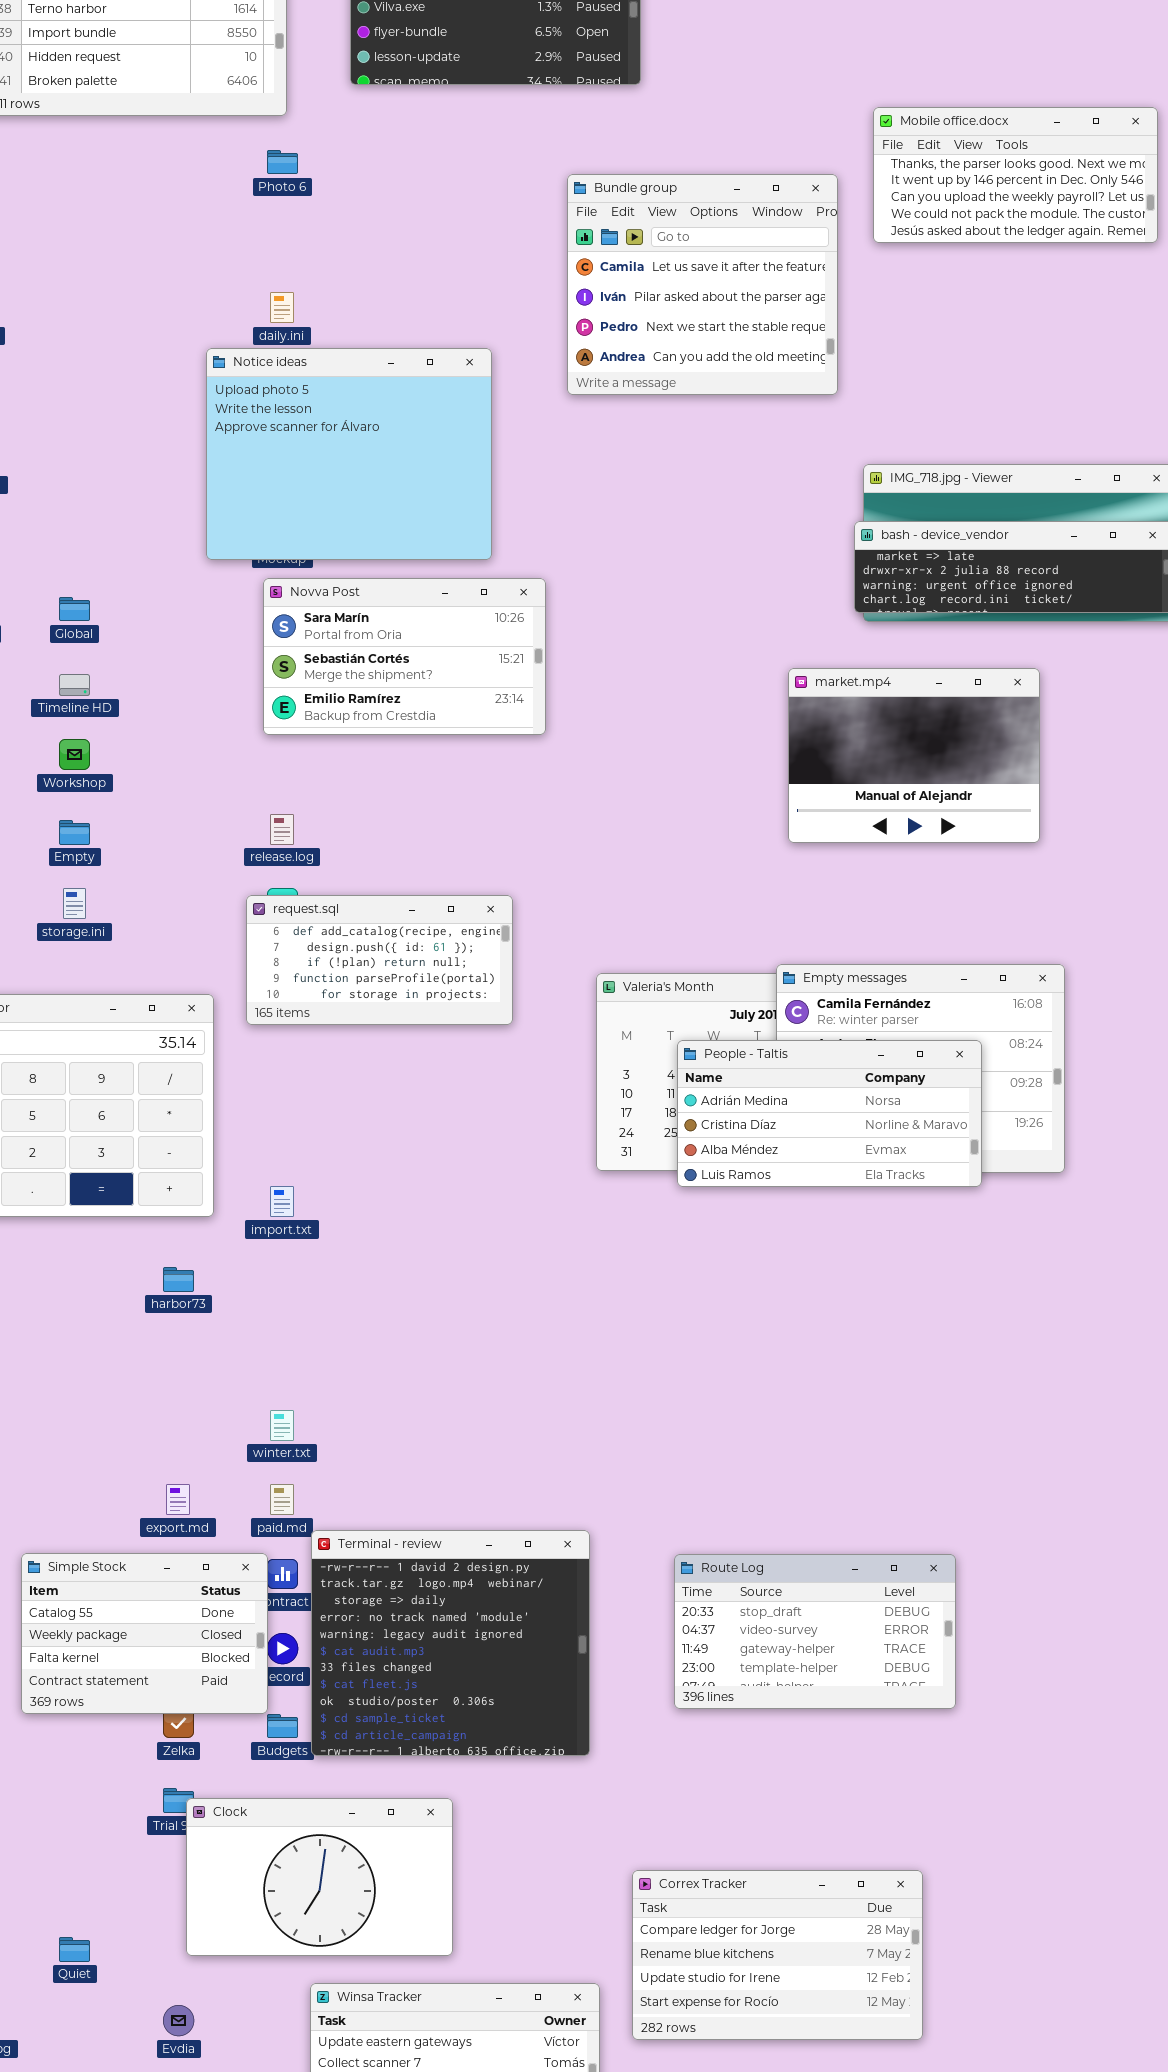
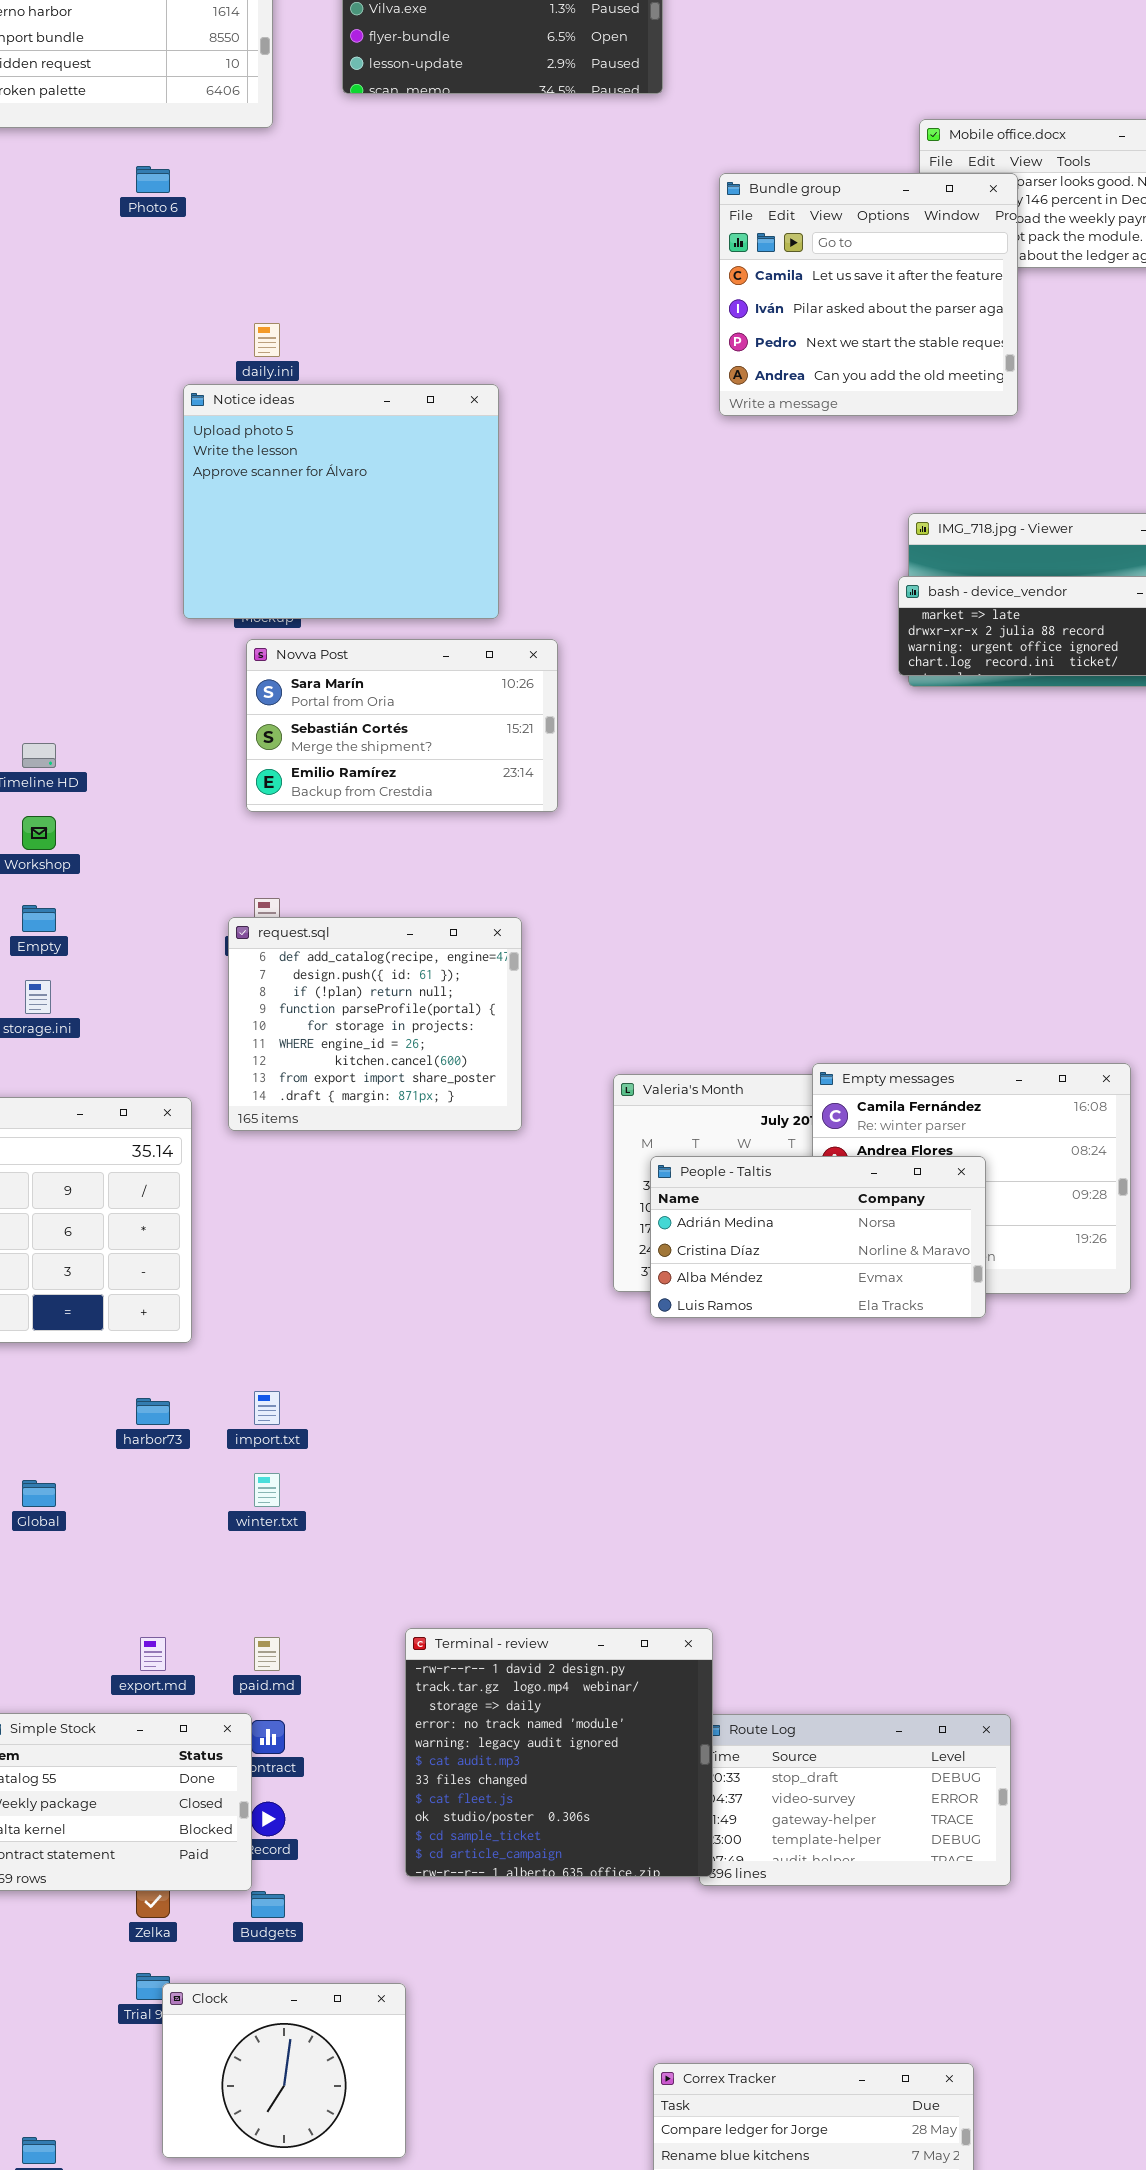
Photo 6: [267,150,298,174] -> [136,166,170,193], moved
Bundle group: [567,174,838,395] -> [719,173,1018,416], moved
Global: [59,597,90,621] -> [22,1480,56,1507], moved
market.mp4: [788,668,1040,843] -> none, closed
request.sql: [246,895,513,1025] -> [228,917,522,1131], resized
People - Taltis: [677,1040,982,1187] -> [650,1156,986,1318], moved
import.txt: [270,1186,294,1217] -> [254,1391,280,1425], moved
winter.txt: [270,1410,294,1441] -> [254,1473,280,1507], moved
Terminal - review: [311,1530,590,1756] -> [405,1628,713,1877], moved
Clock: [186,1798,453,1956] -> [162,1983,406,2158], resized

